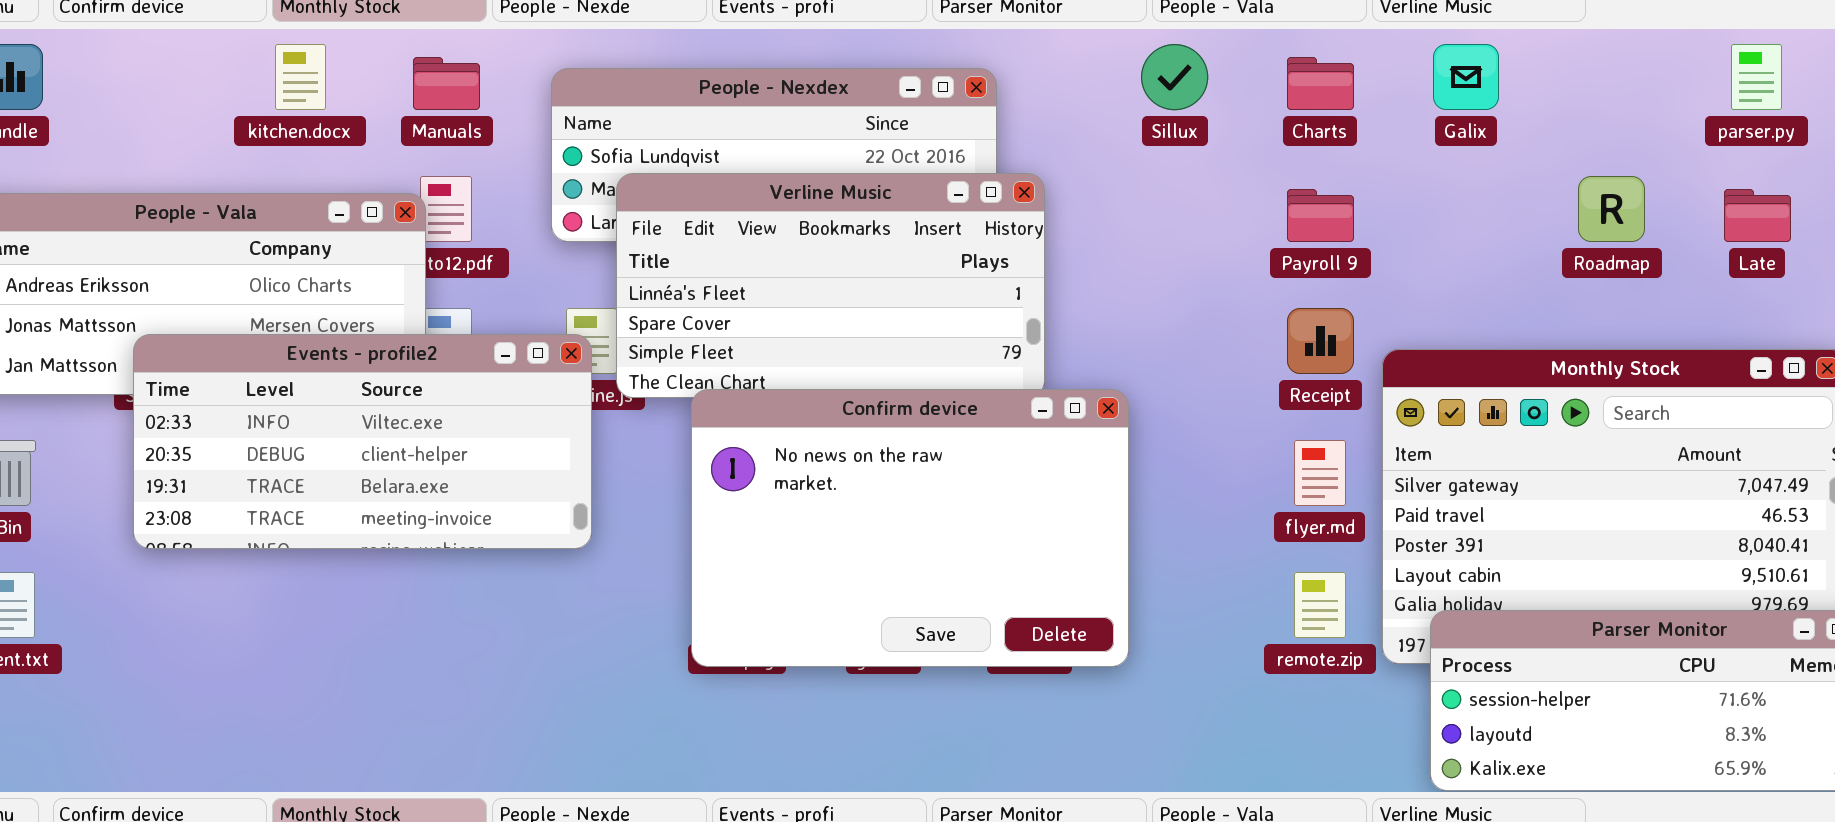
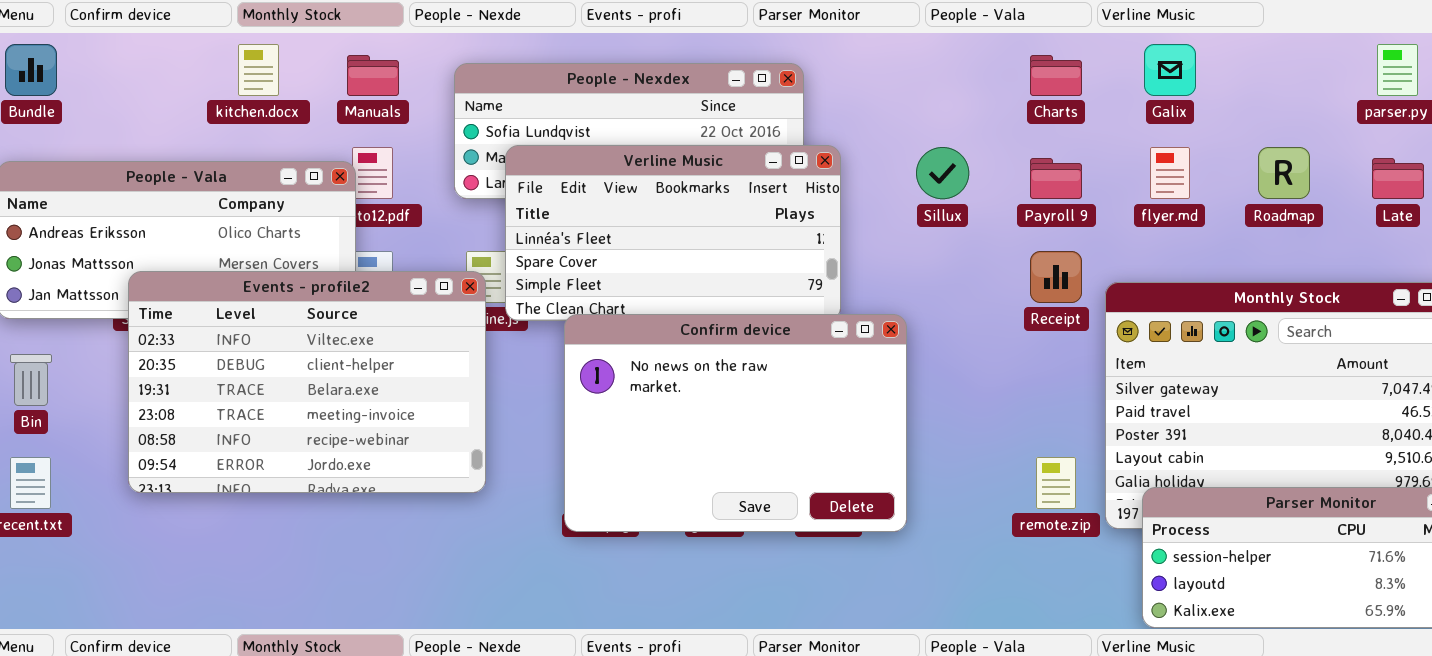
Sillux: [1141,44,1208,110] -> [916,147,969,199], moved
Events - profile2: [133,334,592,549] -> [128,271,486,493], resized
flyer.md: [1294,440,1346,506] -> [1150,147,1190,199], moved

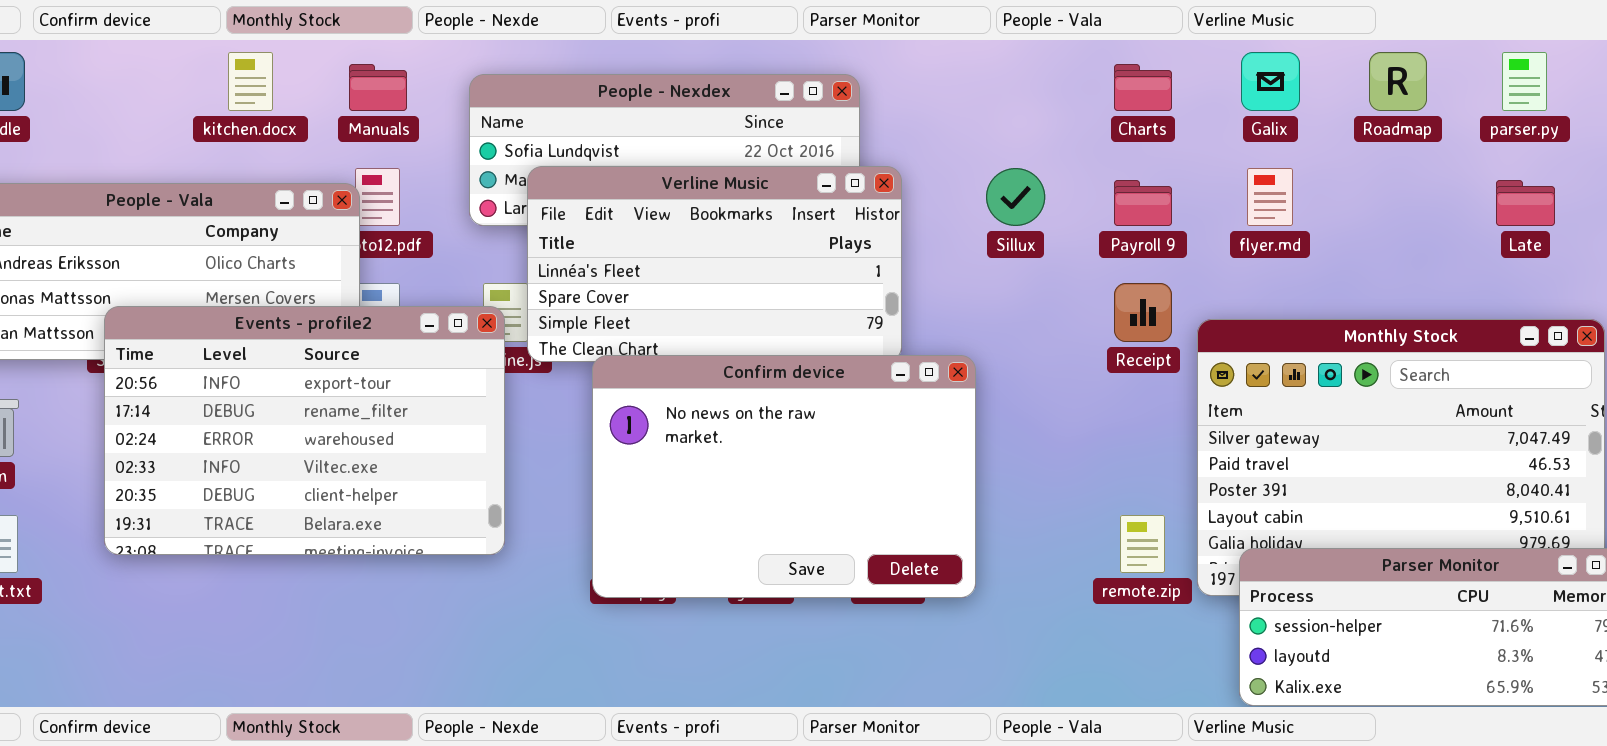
Roadmap: [1258,147,1310,199] -> [1369,52,1427,111], moved
Events - profile2: [128,271,486,493] -> [104,306,505,555], scrolled up 3 rows

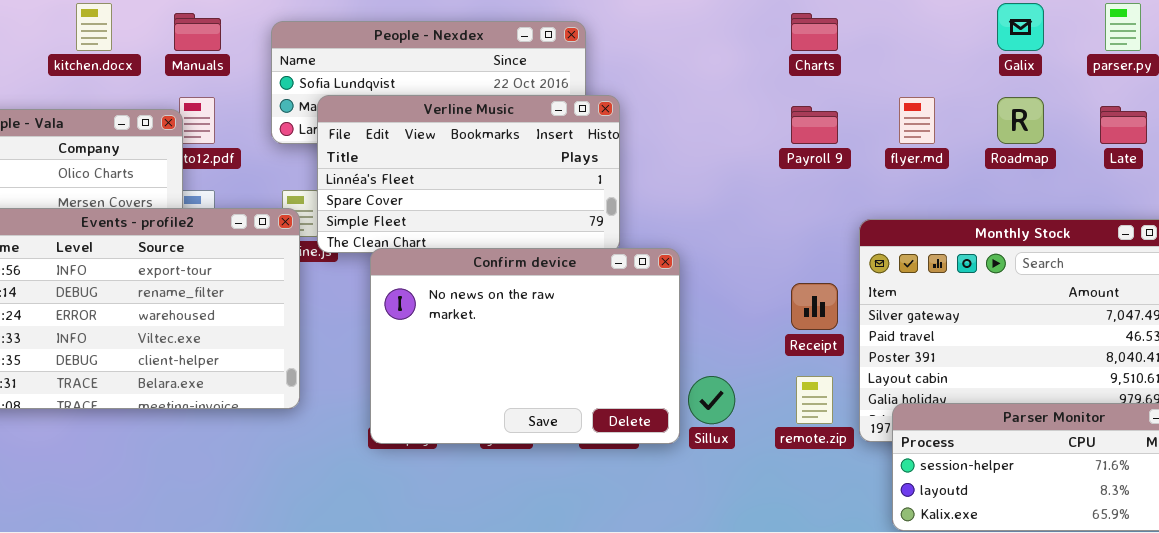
Galix: [1241,52,1300,111] -> [997,3,1044,51], moved
Roadmap: [1369,52,1427,111] -> [997,97,1044,144], moved
Sillux: [986,168,1045,226] -> [688,376,735,424], moved
Receipt: [1114,283,1172,342] -> [791,283,838,330], moved

